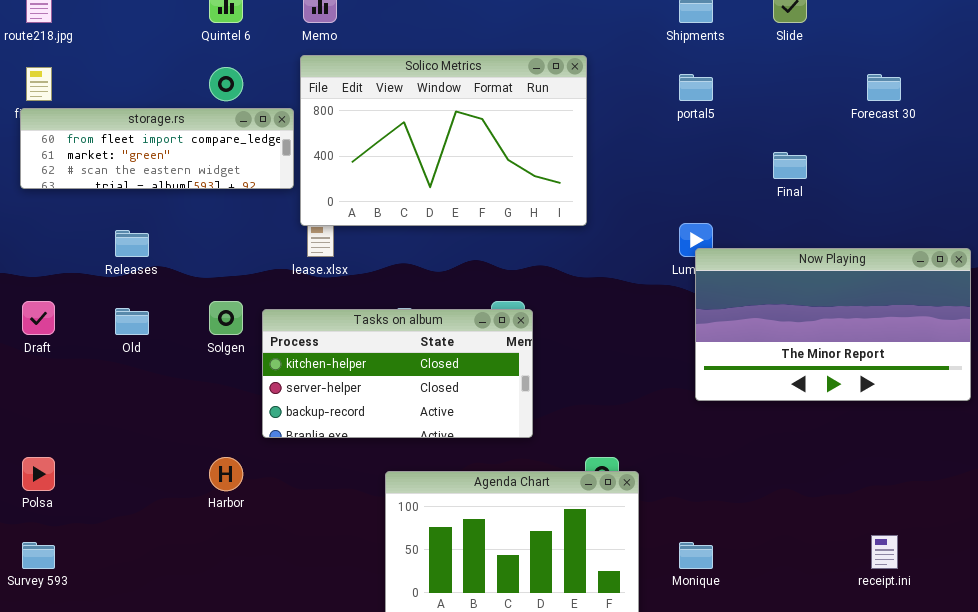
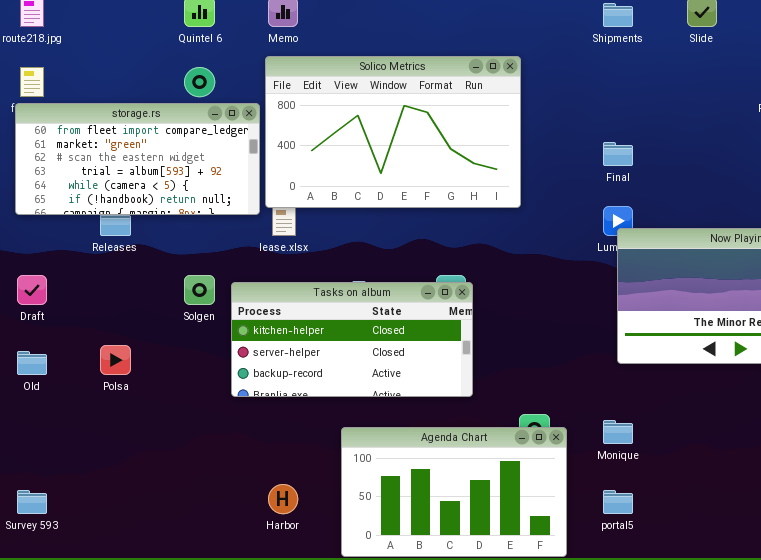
portal5: [679,74,713,101] -> [603,490,633,514], moved
storage.rs: [20,108,294,189] -> [15,103,260,215], resized
Final: [773,152,807,179] -> [603,142,633,166], moved
Old: [115,308,149,335] -> [17,351,47,375], moved
Polsa: [22,457,55,491] -> [100,345,131,375], moved
Harbor: [209,457,243,491] -> [268,484,298,514], moved
Monique: [679,542,713,569] -> [603,420,633,444], moved

